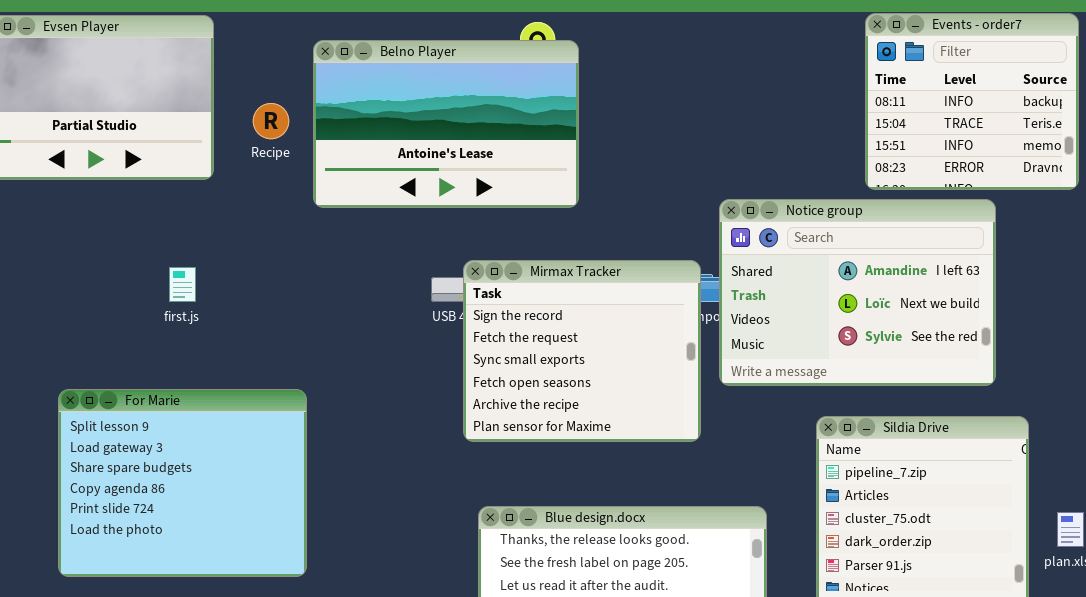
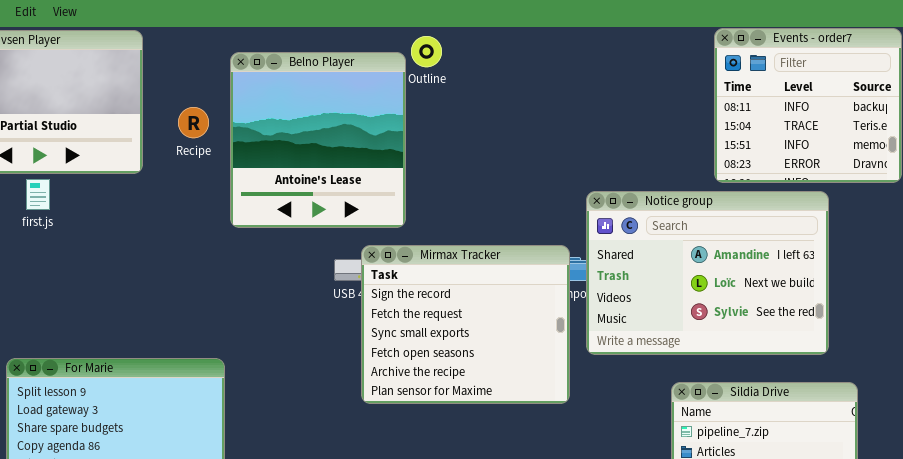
Belno Player: [313,40,579,208] -> [230,52,406,228], resized
first.js: [169,267,196,302] -> [26,179,50,210], moved

